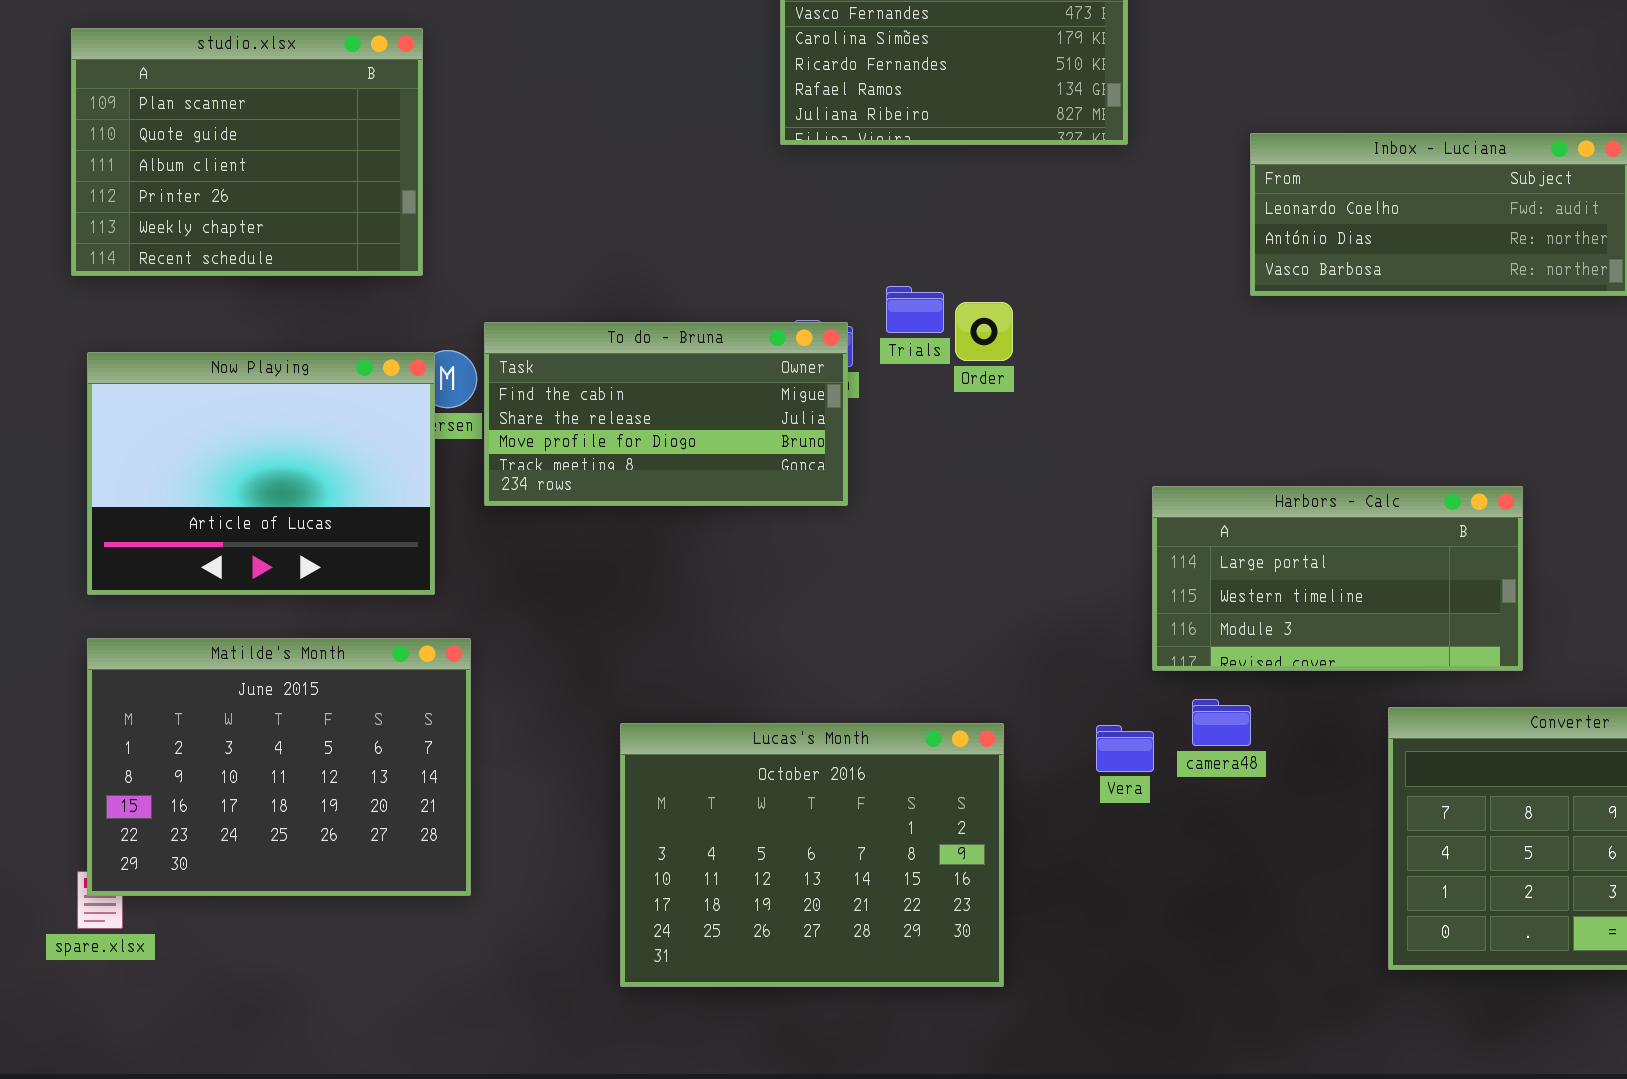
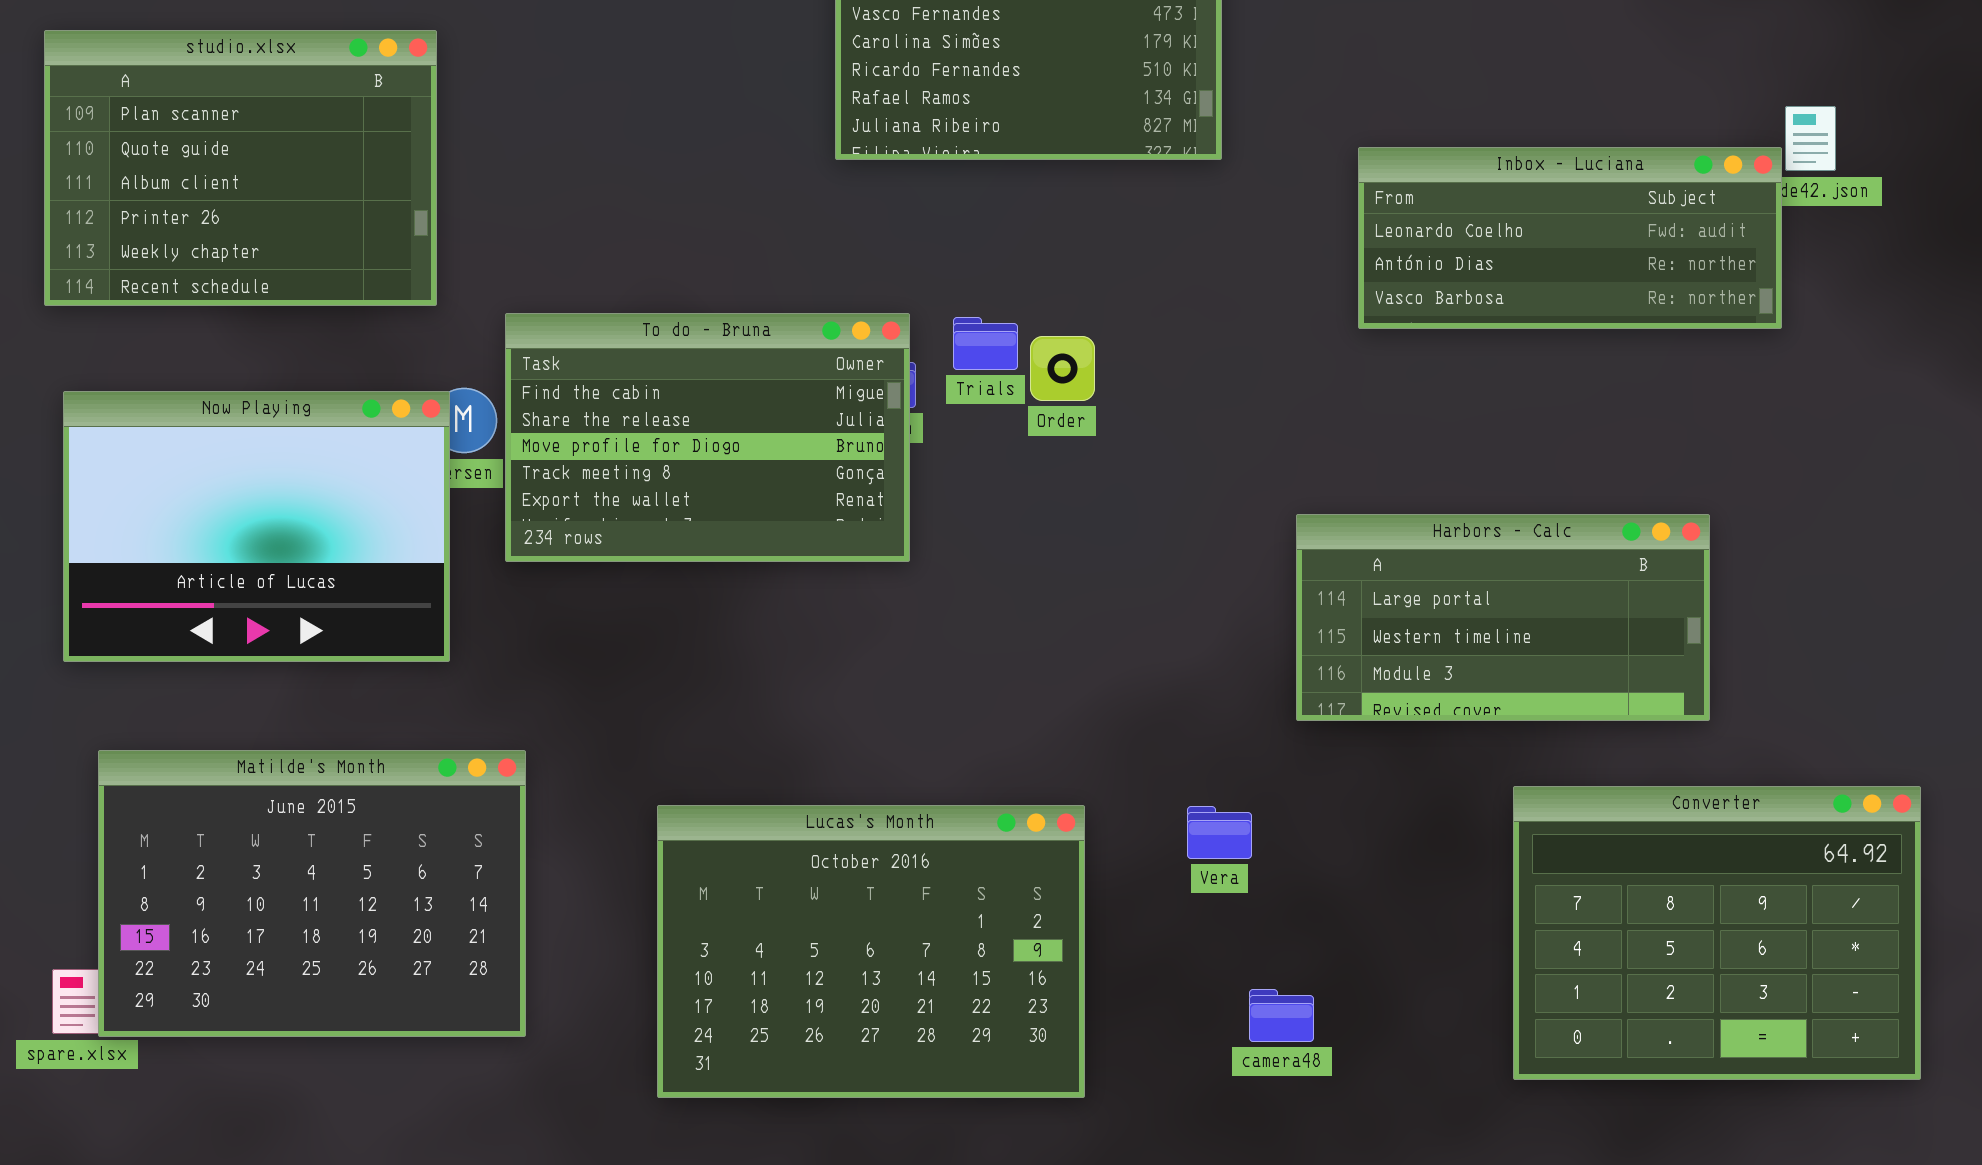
To do - Bruna: [484,322,848,506] -> [505,313,910,562], resized
Harbors - Calc: [1152,486,1523,671] -> [1296,514,1710,721], moved
Matilde's Month: [87,638,471,896] -> [98,750,526,1037], moved
camera48: [1192,699,1251,746] -> [1249,989,1314,1042], moved

